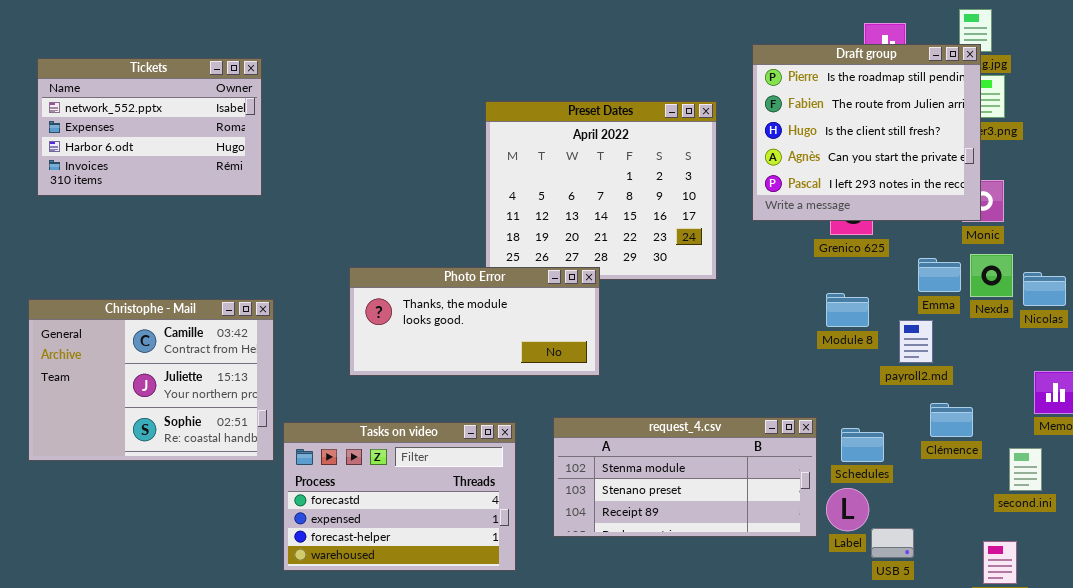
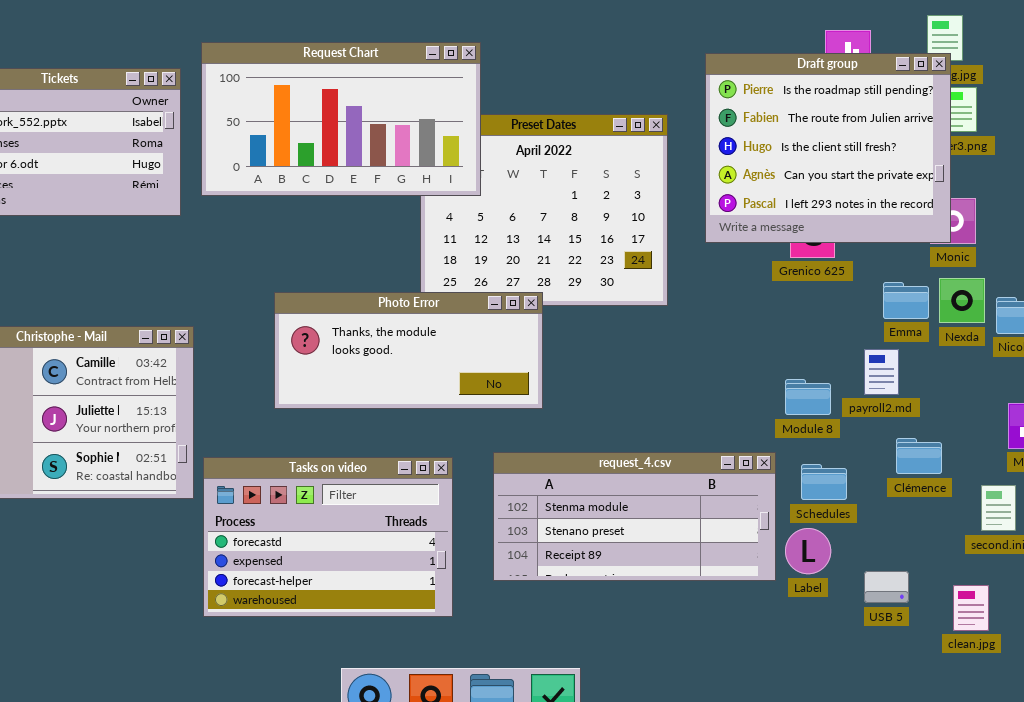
Request Chart: none -> [201,42,481,196], opened
Module 8: [826,293,869,327] -> [785,379,831,415], moved
USB 5: [871,528,914,558] -> [864,571,909,603], moved

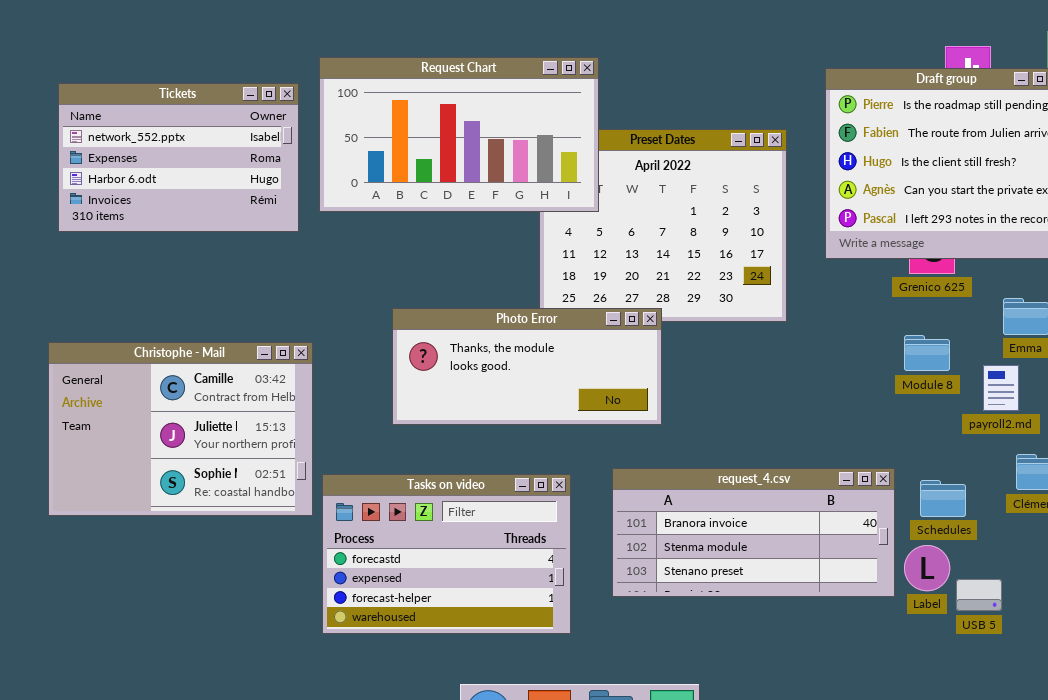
Module 8: [785,379,831,415] -> [904,335,950,371], moved
request_4.csv: [493,452,776,581] -> [612,468,895,597], scrolled up 1 row
USB 5: [864,571,909,603] -> [956,579,1002,611], moved

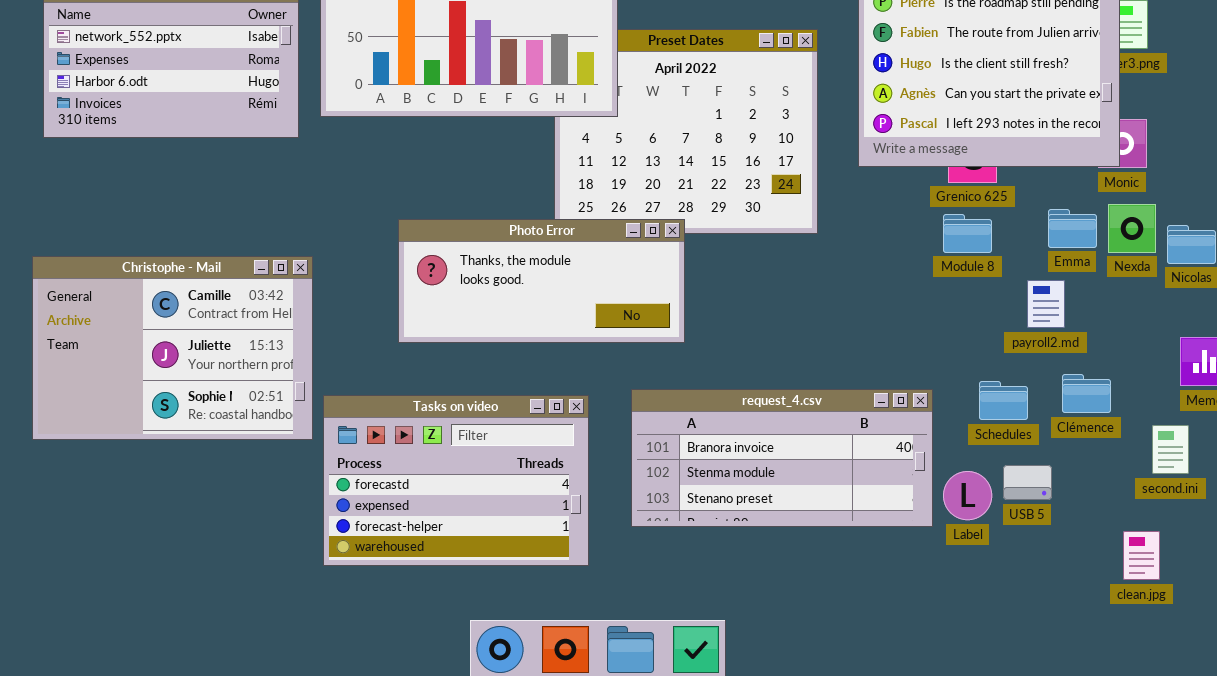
Module 8: [904,335,950,371] -> [943,214,992,253], moved
Schedules: [920,480,966,517] -> [979,381,1028,420], moved
USB 5: [956,579,1002,611] -> [1003,465,1052,500], moved

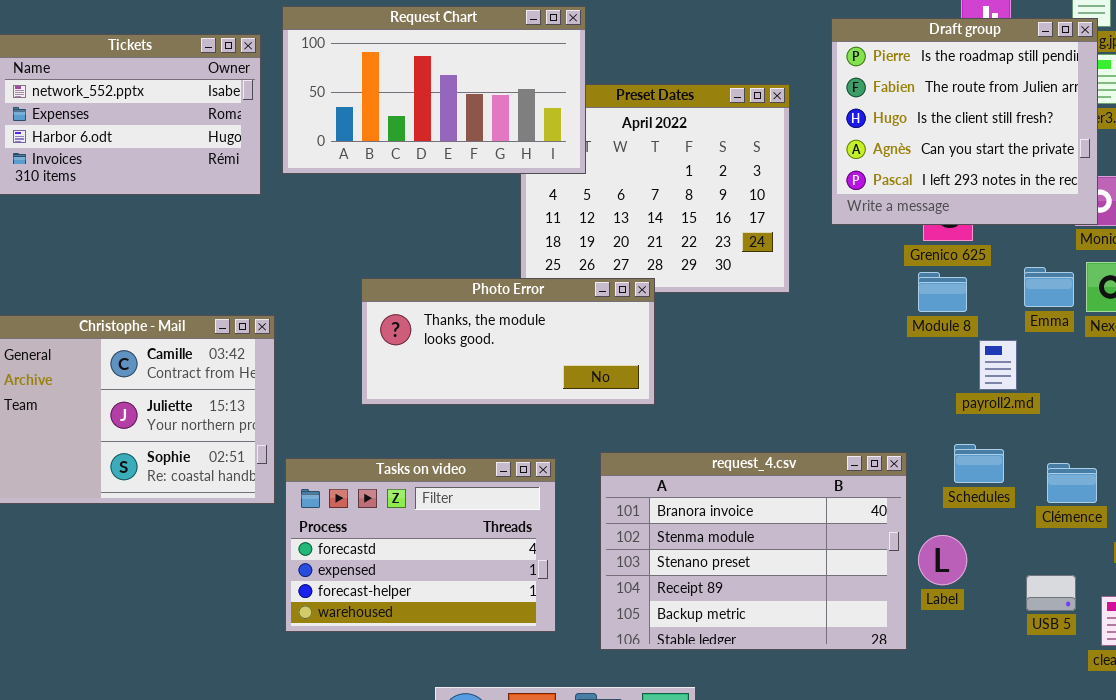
payroll2.md: [1027,280,1065,328] -> [979,340,1017,390], moved
Clémence: [1062,374,1111,413] -> [1047,463,1097,503], moved
request_4.csv: [631,389,933,527] -> [600,452,907,650], resized
USB 5: [1003,465,1052,500] -> [1026,575,1076,611], moved

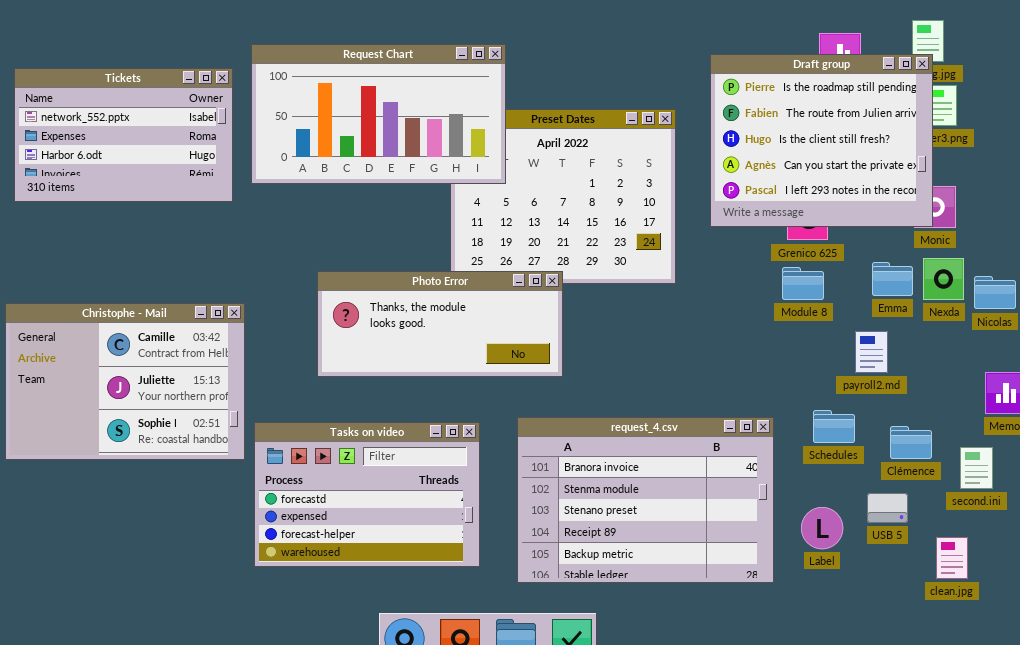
payroll2.md: [979,340,1017,390] -> [855,331,888,373], moved
Label: [918,535,967,585] -> [801,507,843,549], moved
USB 5: [1026,575,1076,611] -> [867,493,908,523], moved

